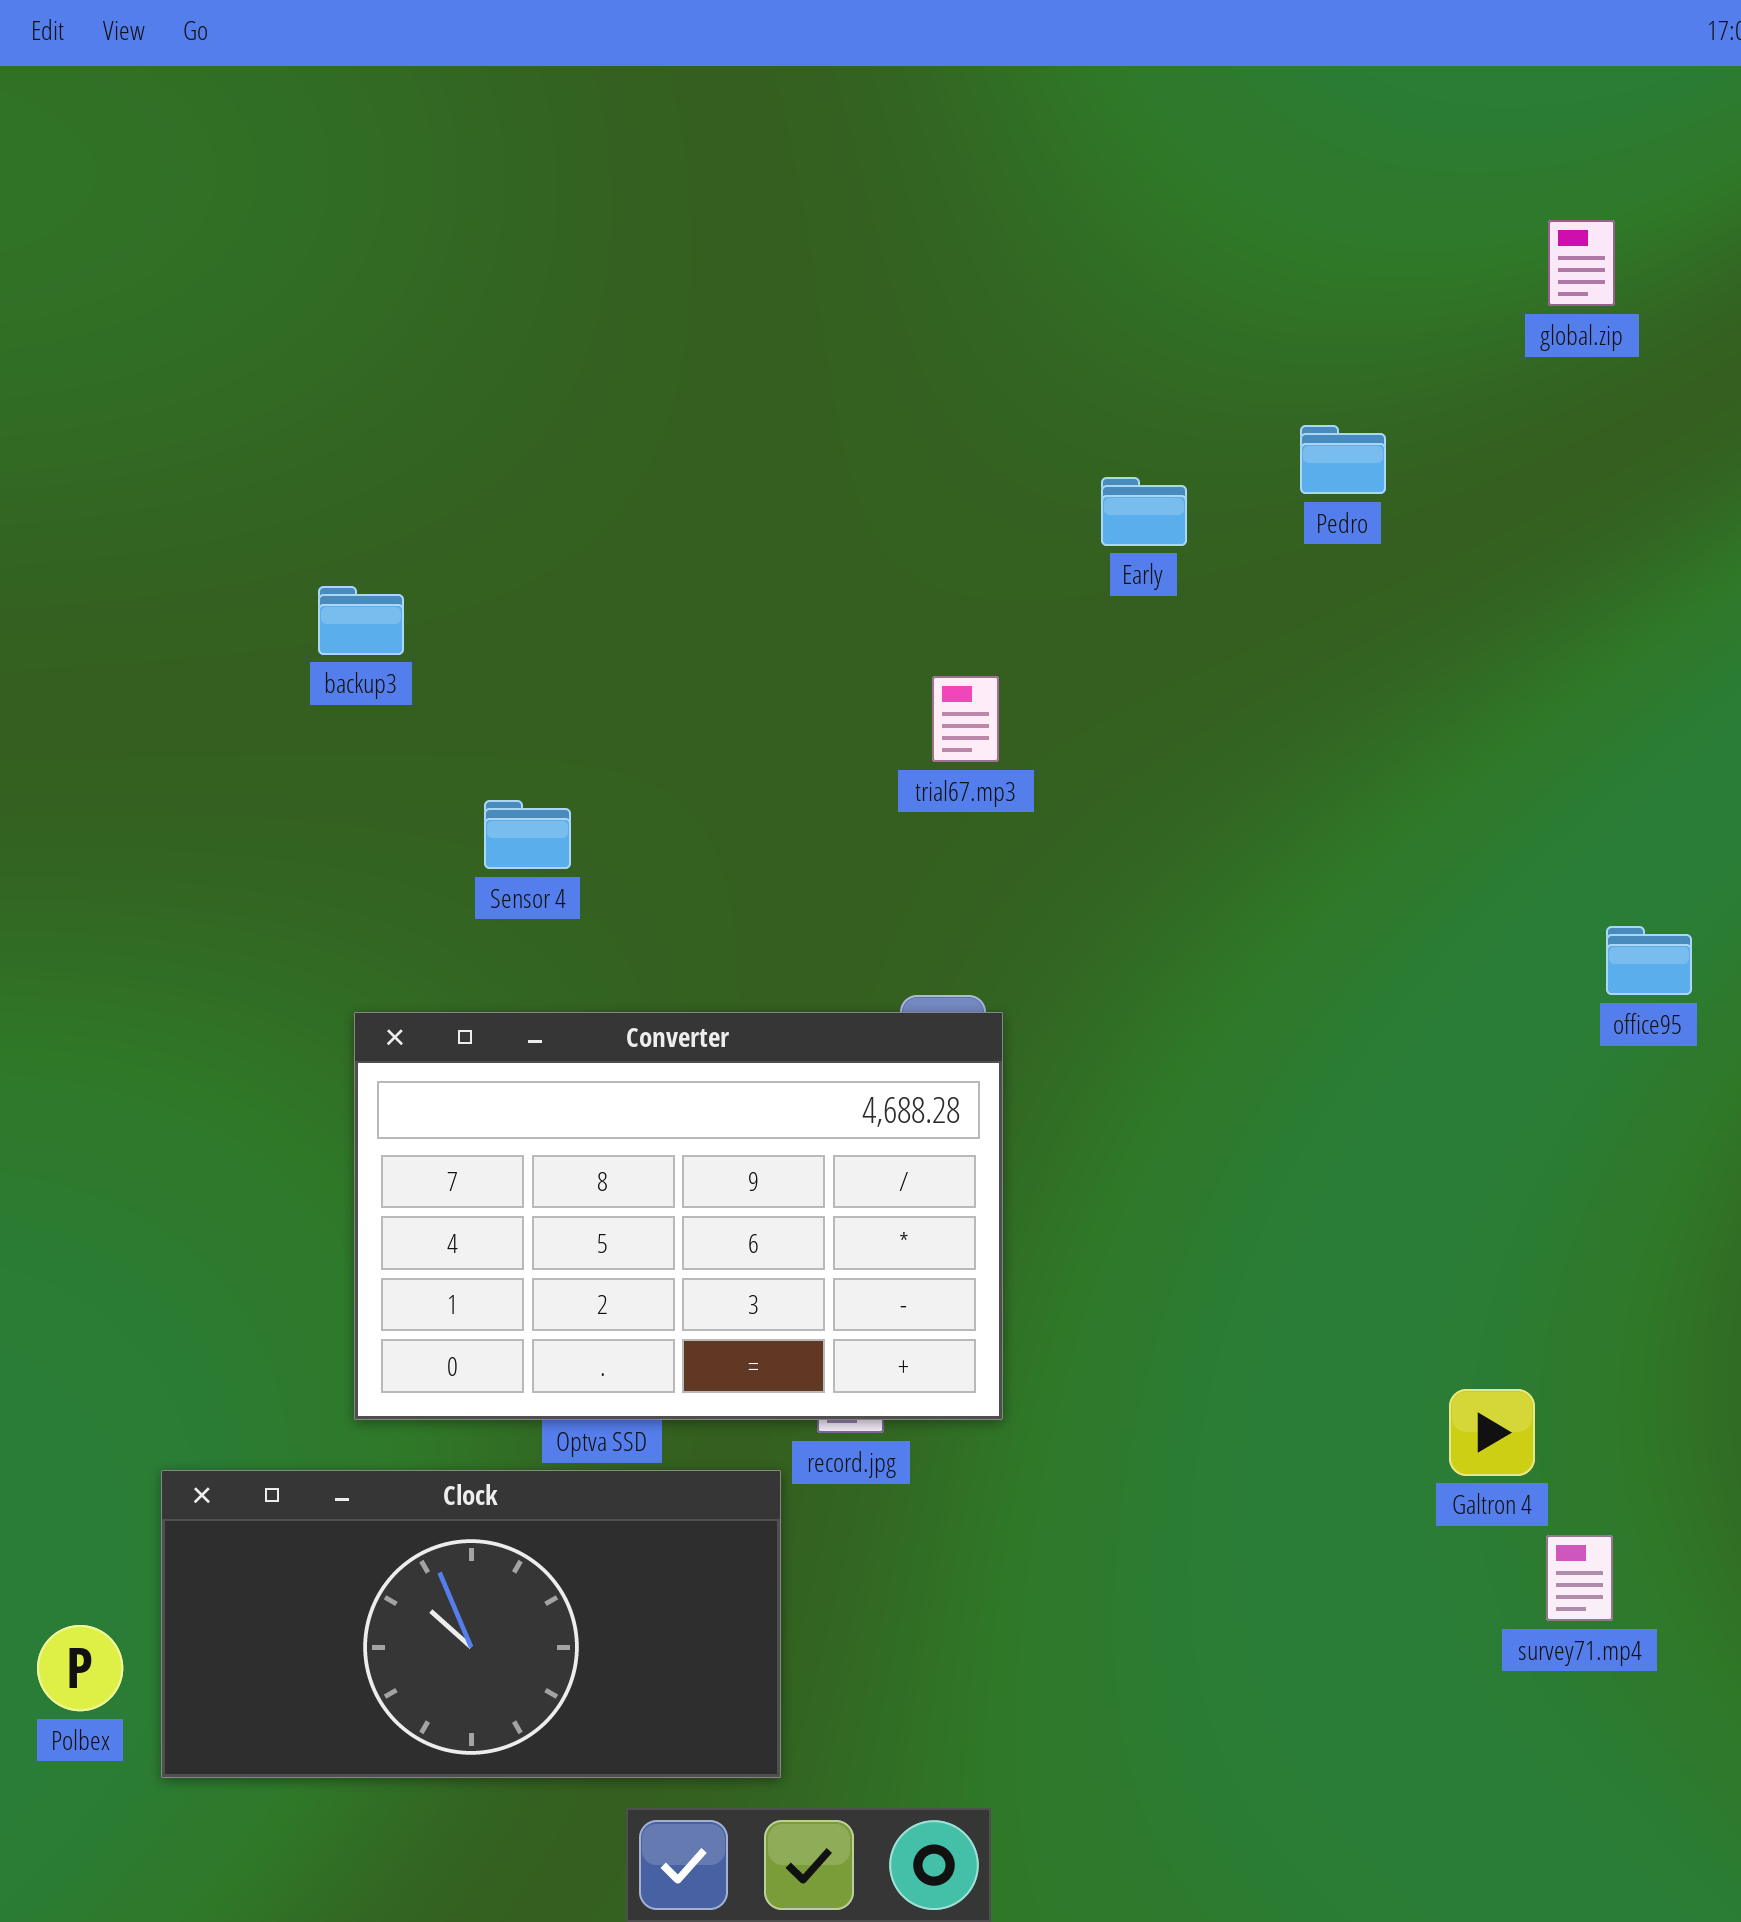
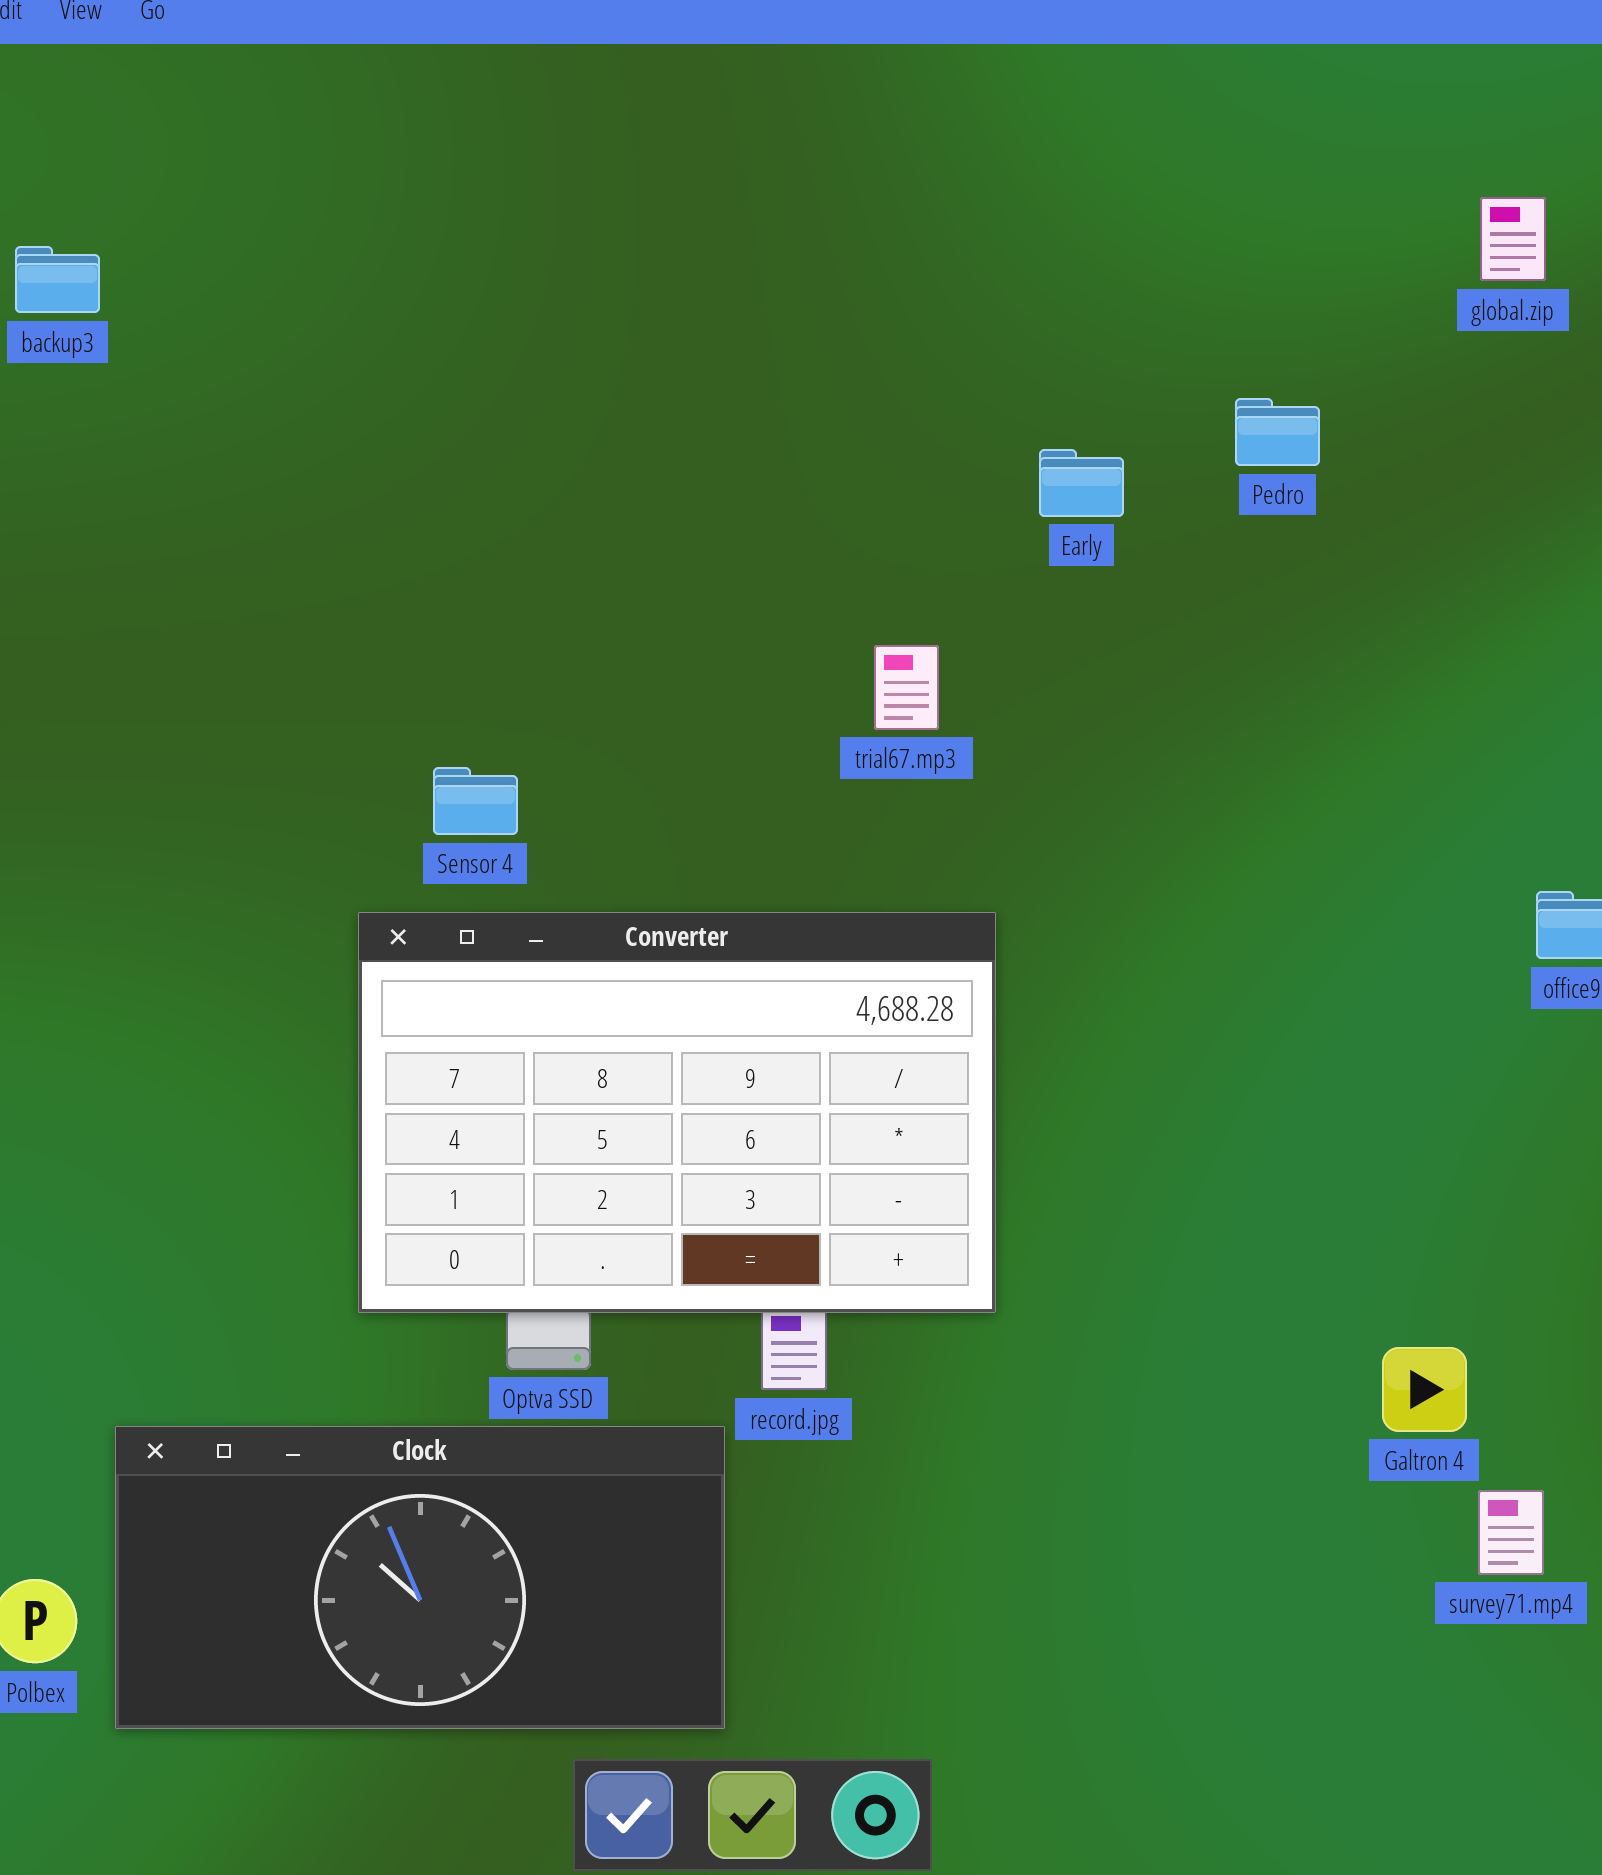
backup3: [318,586,404,655] -> [15,246,100,313], moved
Converter: [354,1012,1003,1420] -> [358,912,996,1313], moved

